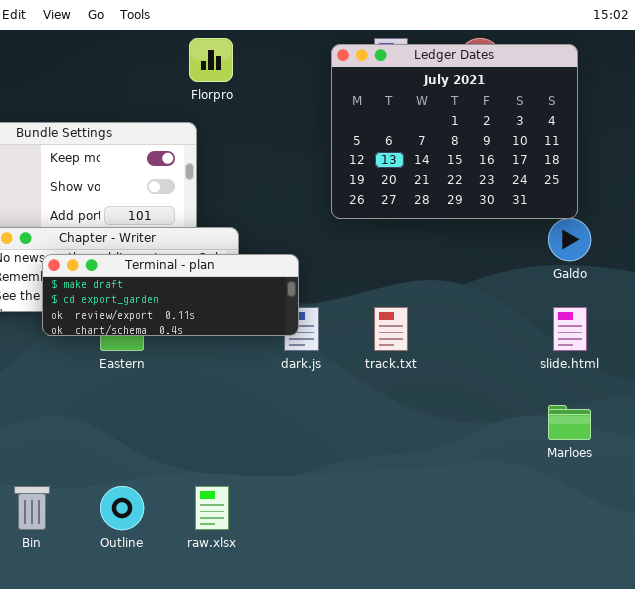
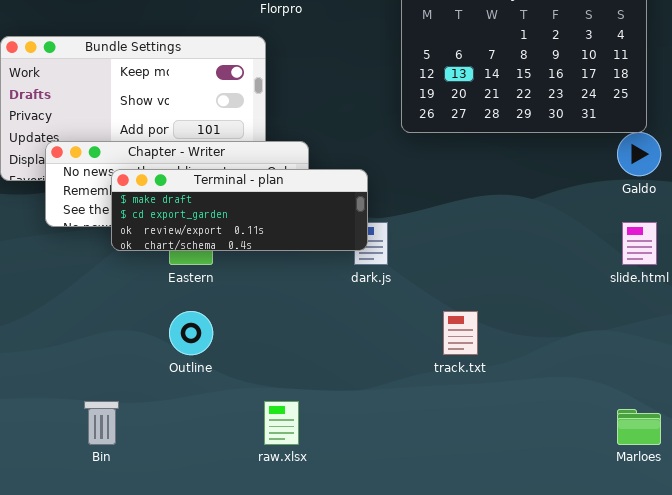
track.txt: [374,307,408,351] -> [443,311,478,355], moved
Marloes: [548,405,591,440] -> [617,409,661,445], moved
Outline: [100,486,144,530] -> [169,311,213,355], moved

